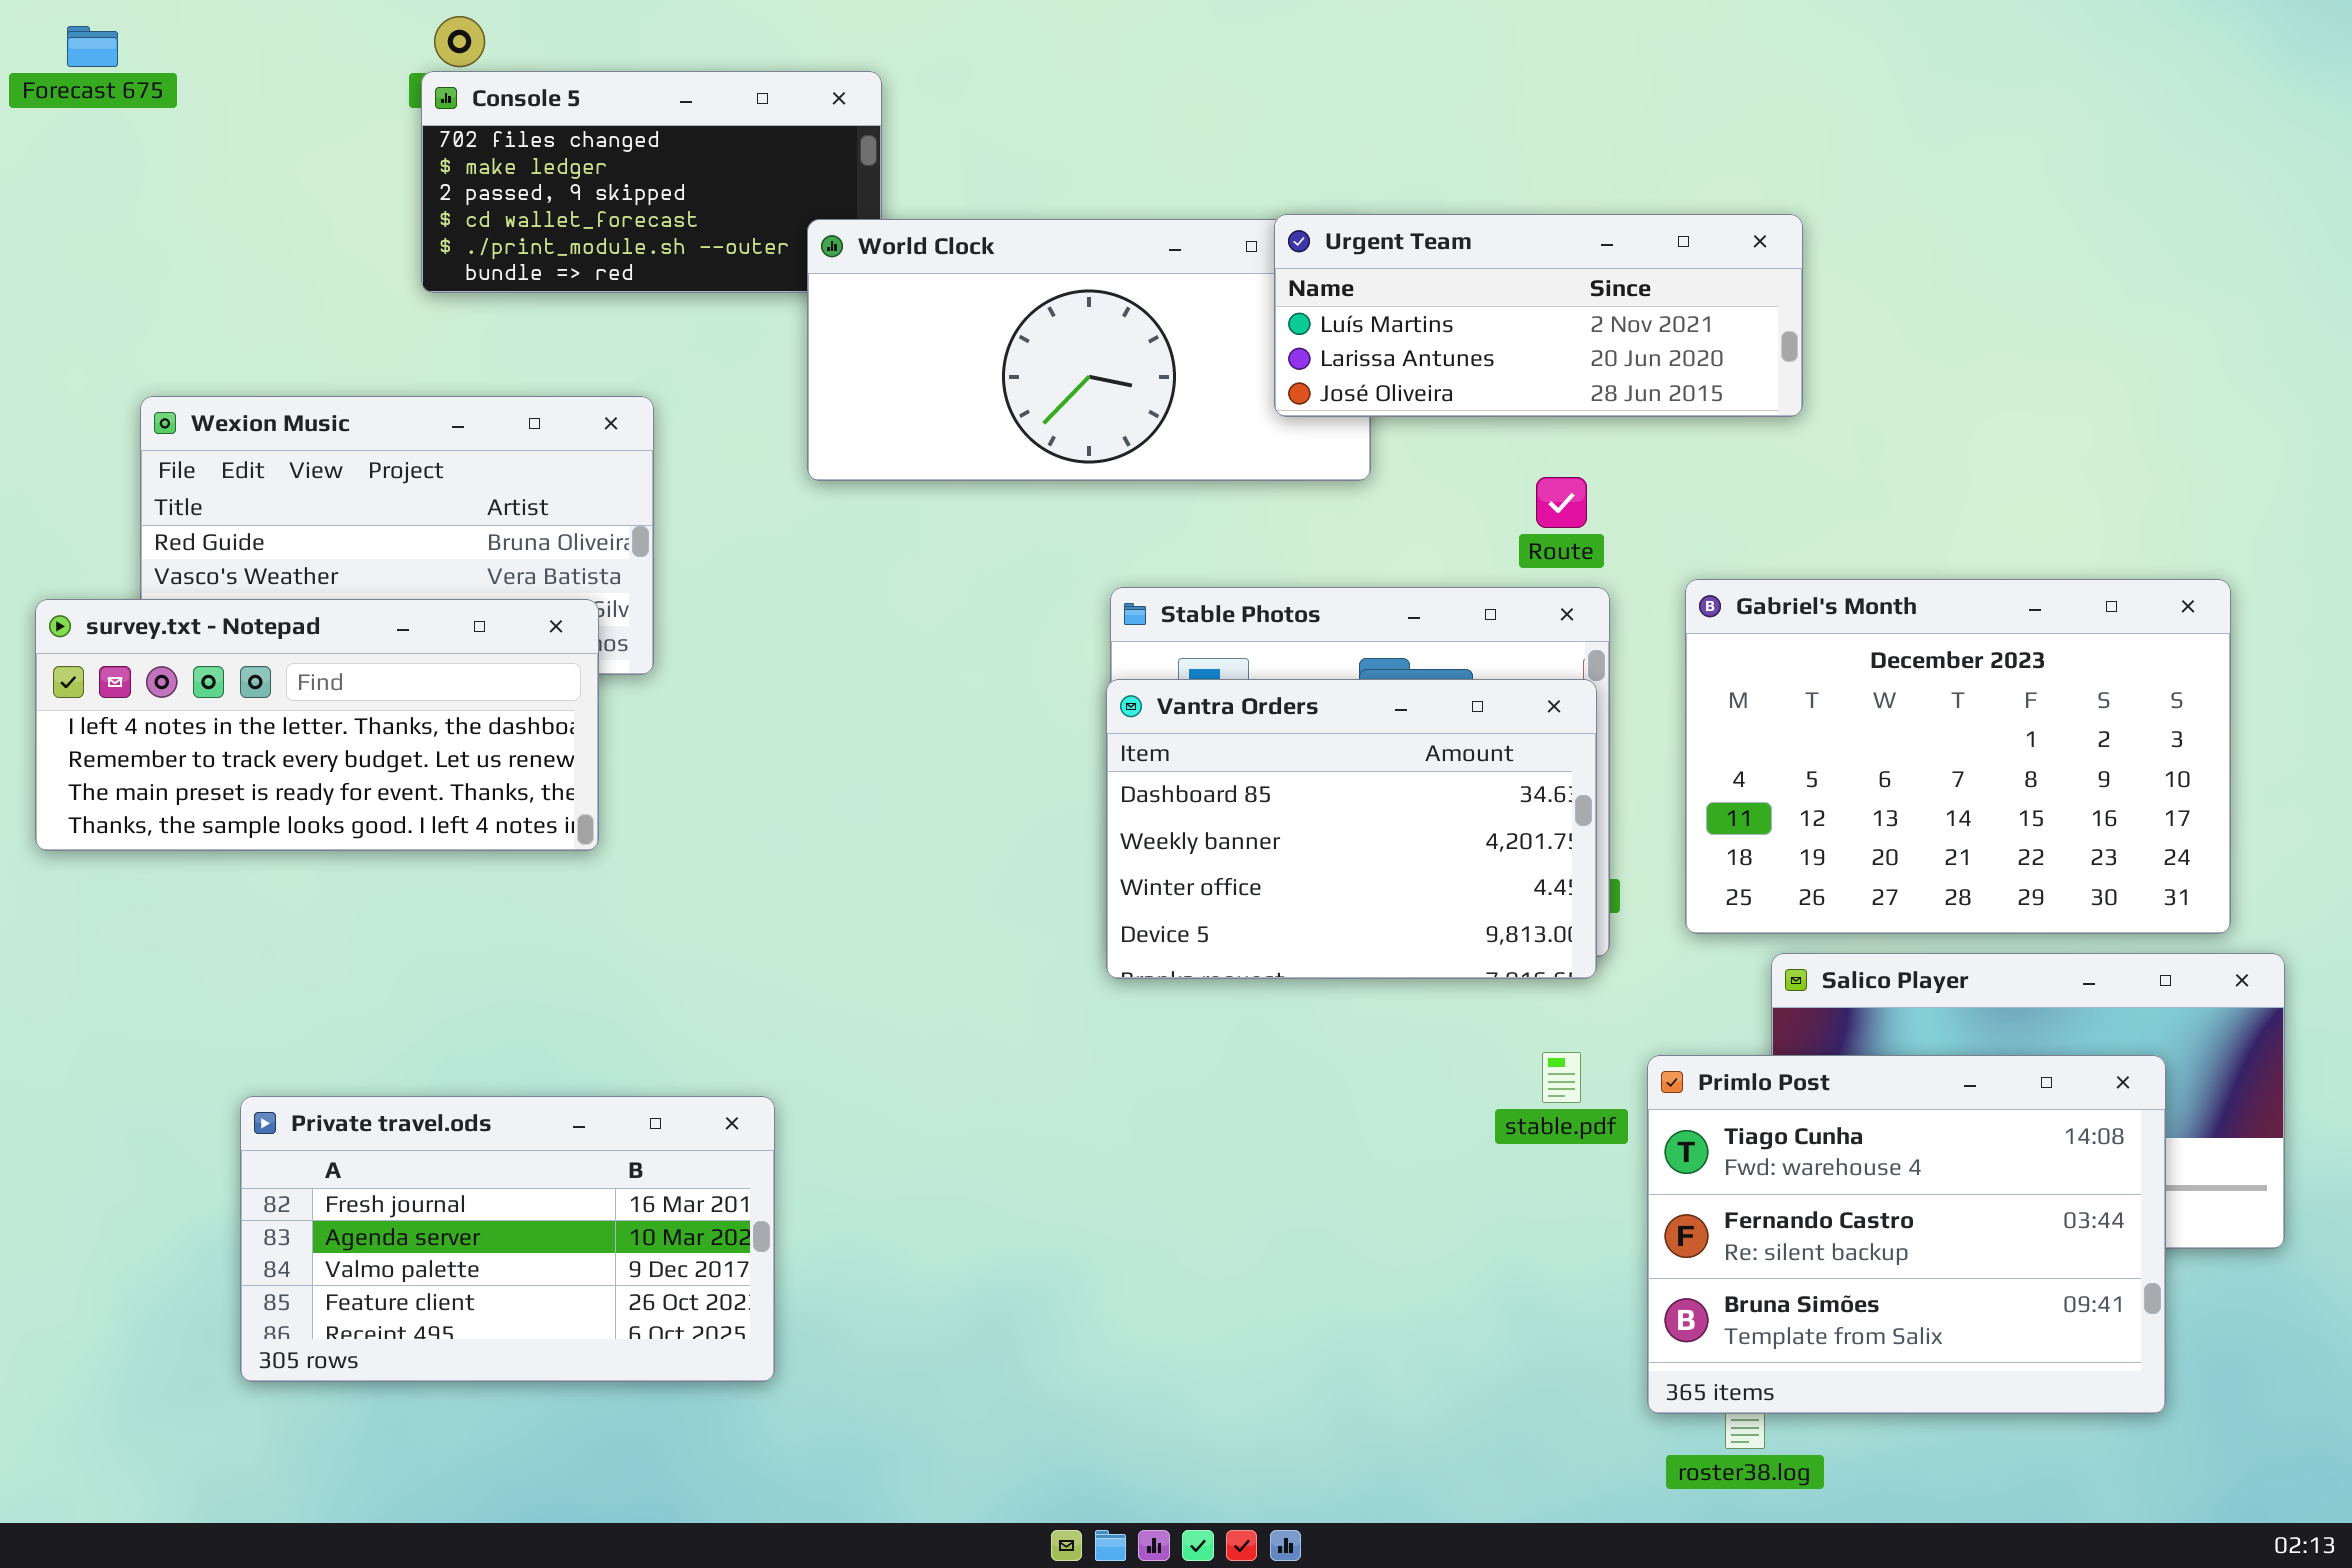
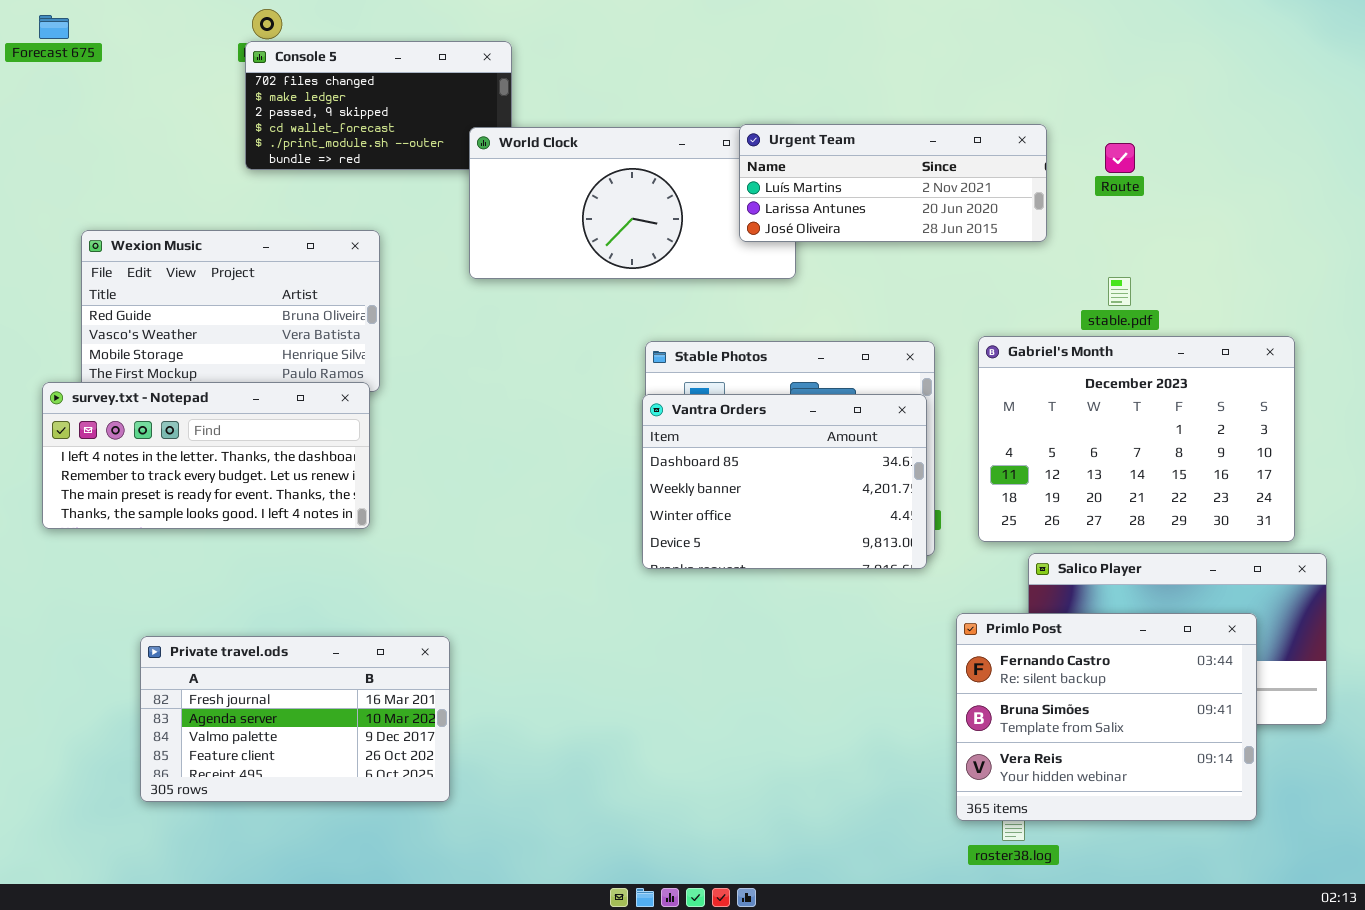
Route: [1536,477,1587,528] -> [1105,143,1135,173], moved
survey.txt - Notepad: [35,599,599,851] -> [42,382,370,529], moved
stable.pdf: [1542,1052,1581,1103] -> [1108,277,1131,306], moved
Primlo Post: [1647,1055,2166,1414] -> [956,613,1257,821], scrolled down 1 row

